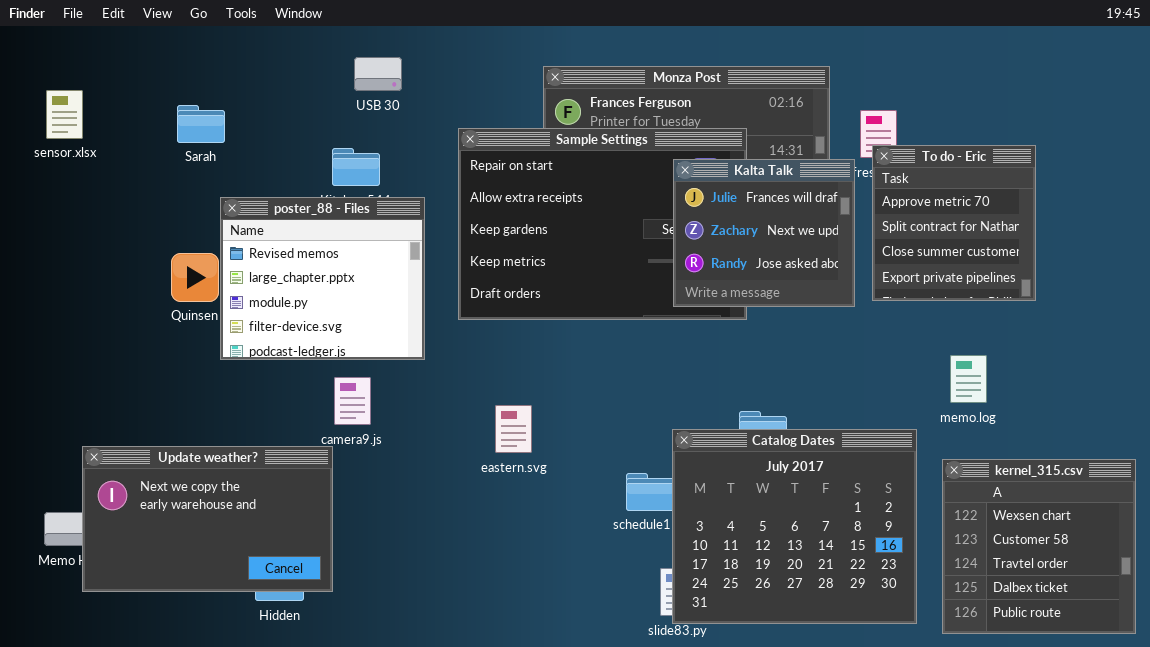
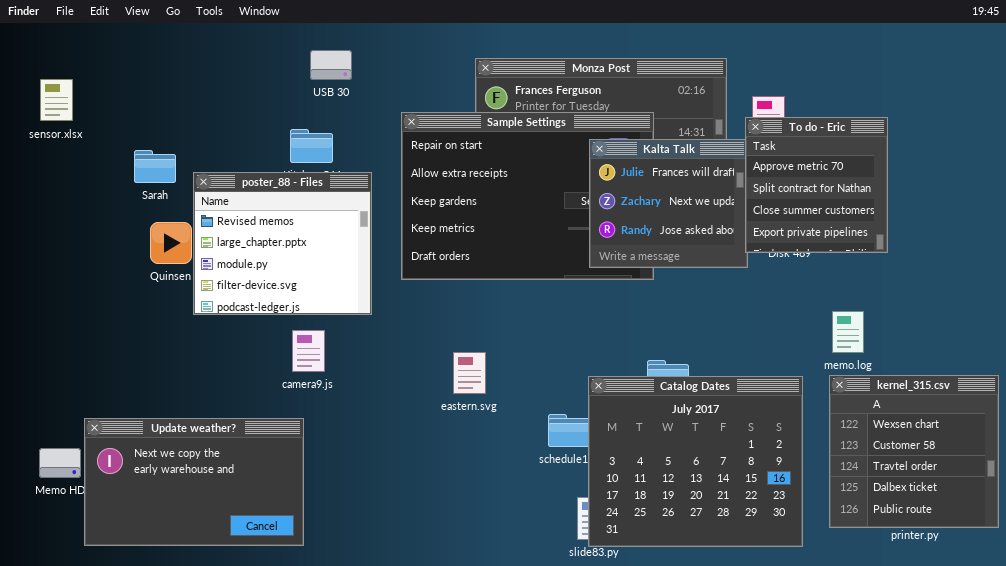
Sarah: [177,105,225,143] -> [134,150,176,183], moved
To do - Eric: [872,145,1036,301] -> [745,117,888,253], moved
eastern.svg: [495,405,532,453] -> [453,352,486,394], moved
Update weather?: [82,446,333,592] -> [84,418,304,546], moved
kernel_315.csv: [942,459,1136,634] -> [829,375,999,528], moved

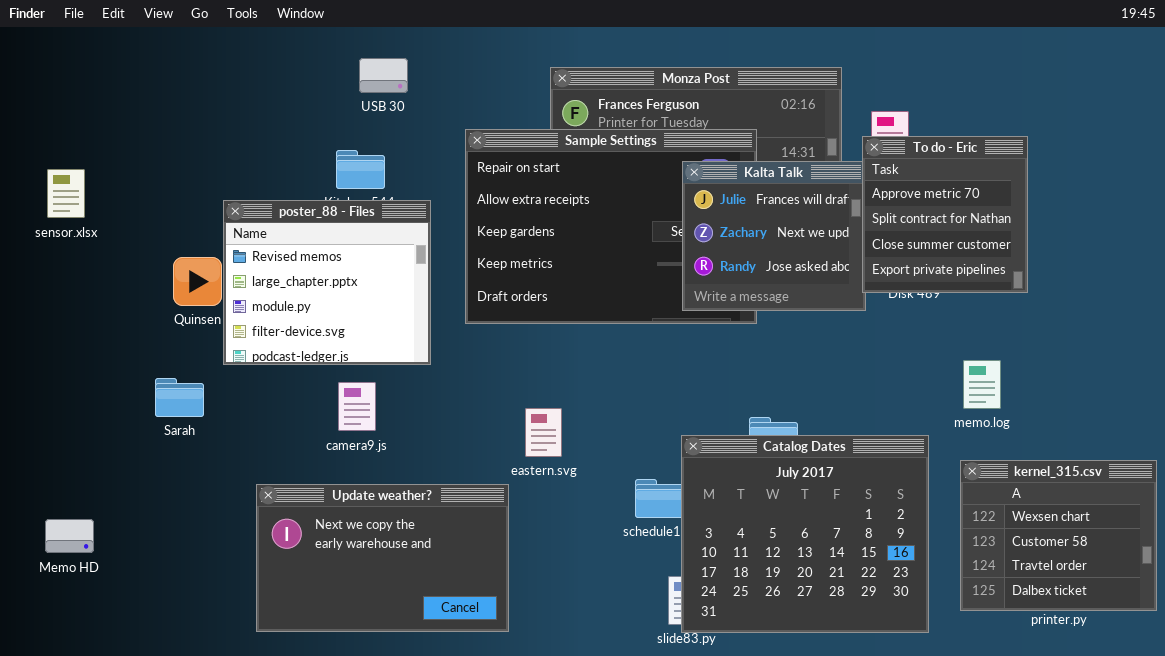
sensor.xlsx: [40,79,73,121] -> [47,169,85,218], moved
Sarah: [134,150,176,183] -> [155,378,204,417], moved
kernel_315.csv: [829,375,999,528] -> [960,460,1157,611], resized
Update weather?: [84,418,304,546] -> [256,484,509,632], moved

